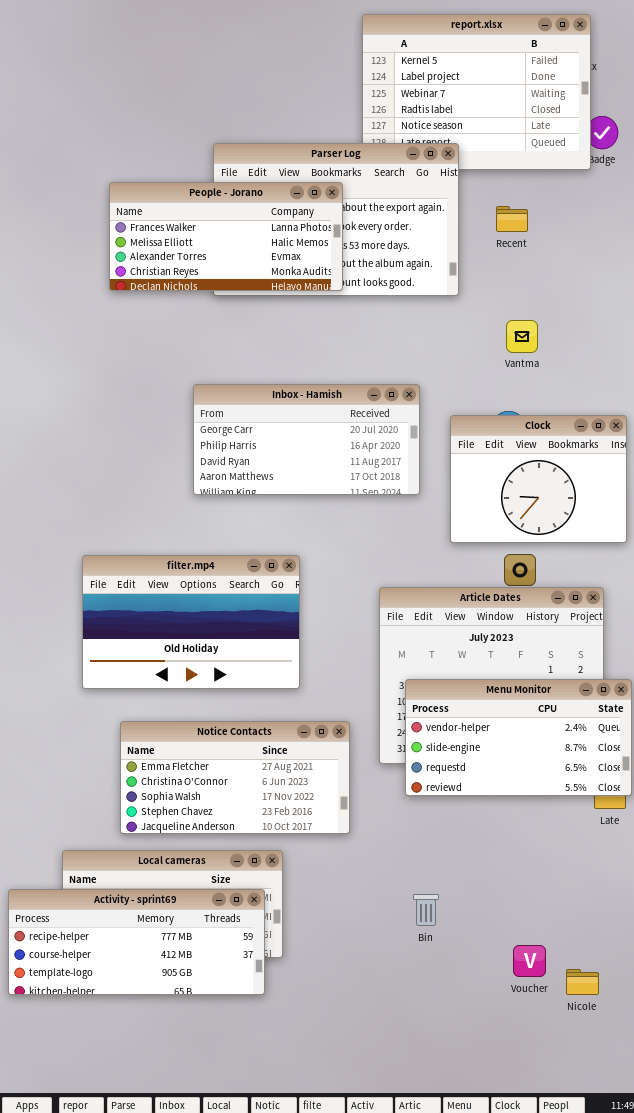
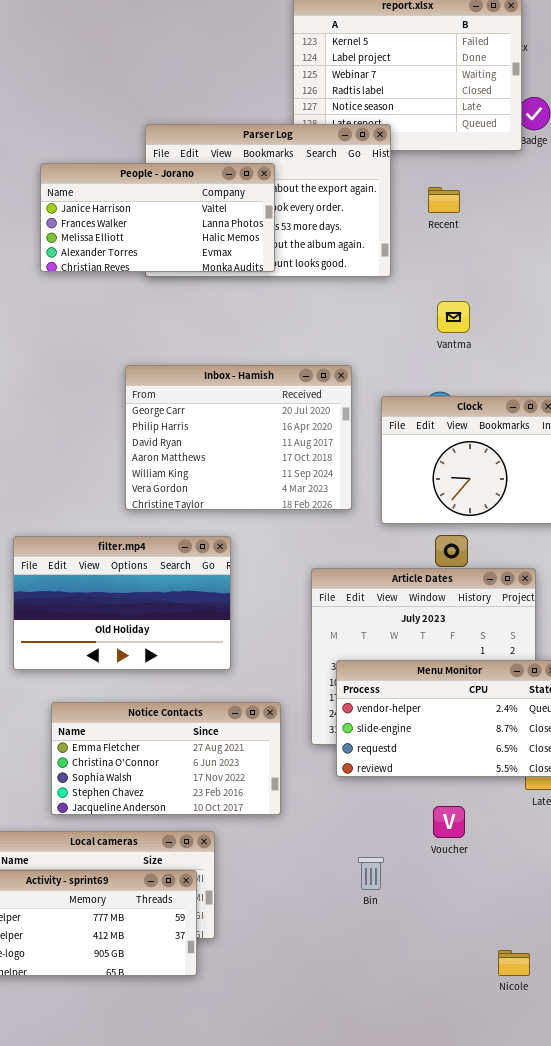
People - Jorano: [109,182,343,291] -> [40,163,275,272], scrolled up 1 row
Inbox - Hamish: [193,384,420,495] -> [125,365,352,510], resized
Bin: [413,894,439,926] -> [358,857,384,890], moved
Voucher: [513,945,546,977] -> [433,806,465,838], moved

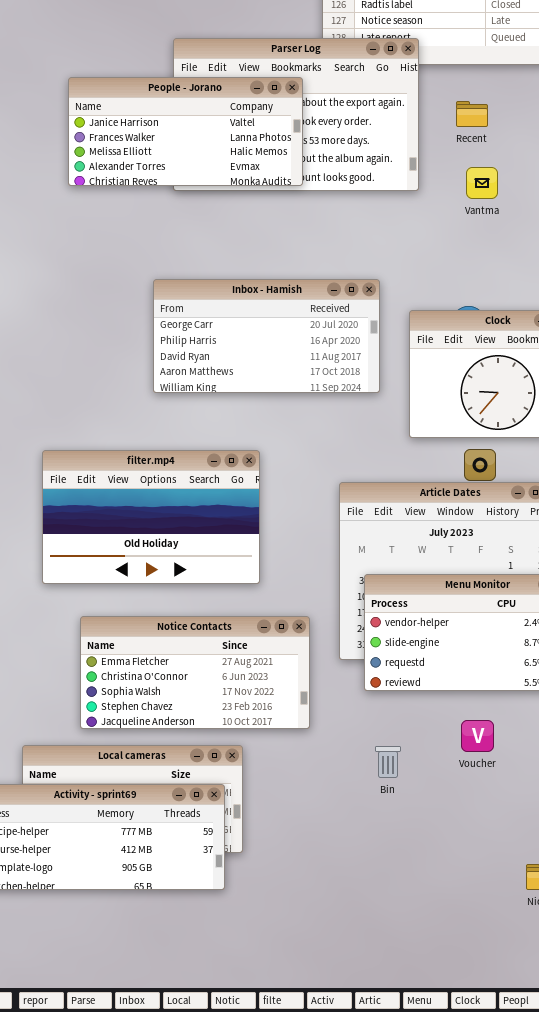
Vantma: [437,301,470,333] -> [466,167,498,199], moved
Inbox - Hamish: [125,365,352,510] -> [153,279,380,393], resized
Bin: [358,857,384,890] -> [375,746,401,778], moved

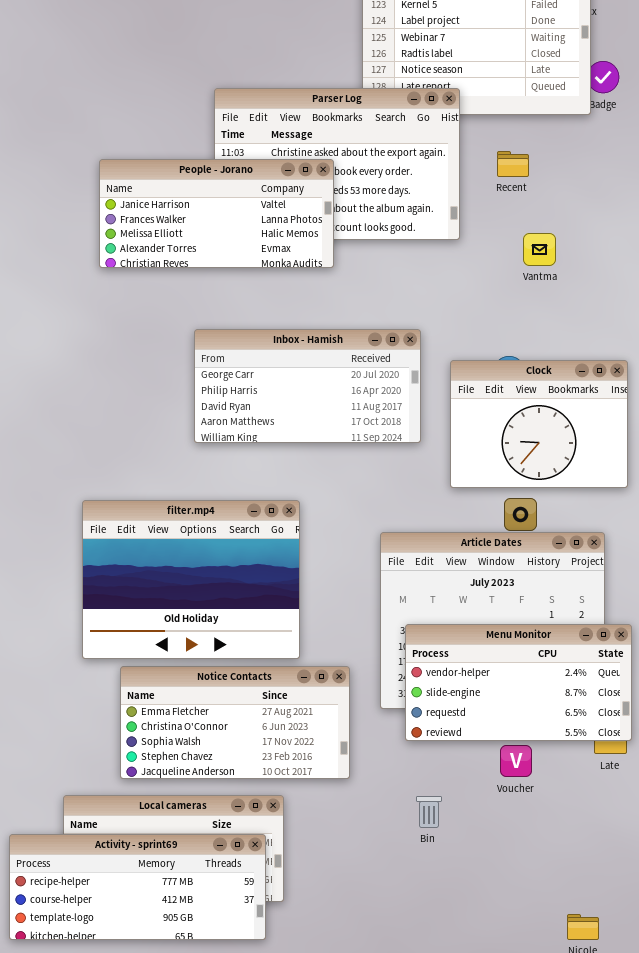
People - Jorano: [68,77,303,186] -> [99,159,334,268], moved
Vantma: [466,167,498,199] -> [523,233,556,266], moved
filter.mp4: [42,450,260,584] -> [82,500,300,659], resized
Voucher: [461,720,494,752] -> [500,745,532,777], moved

